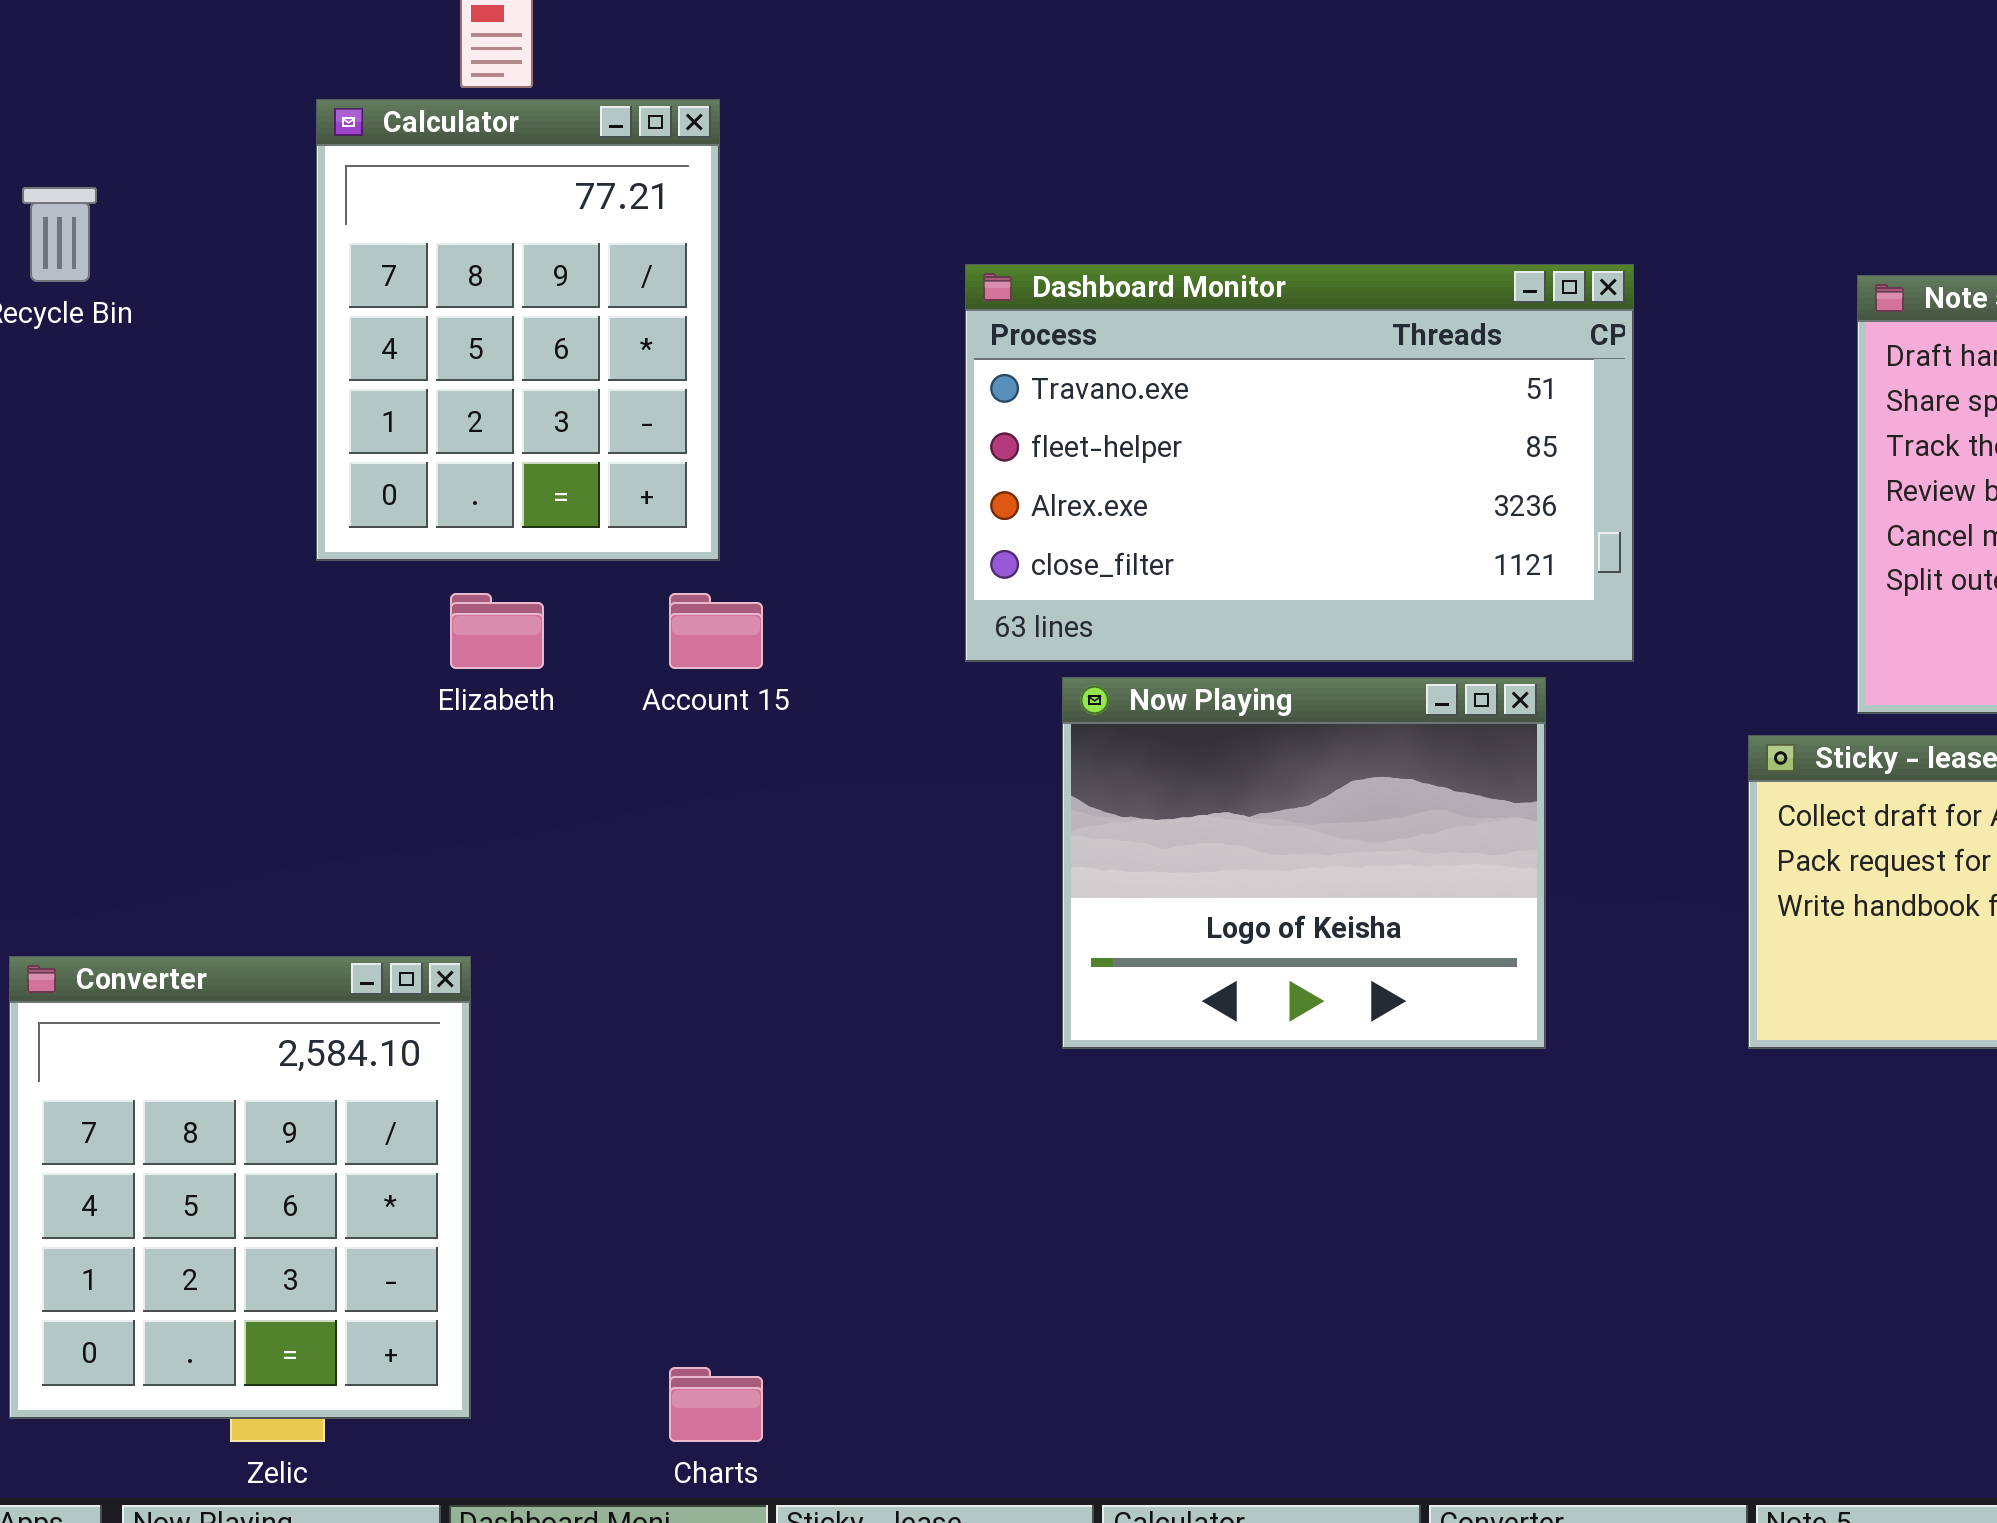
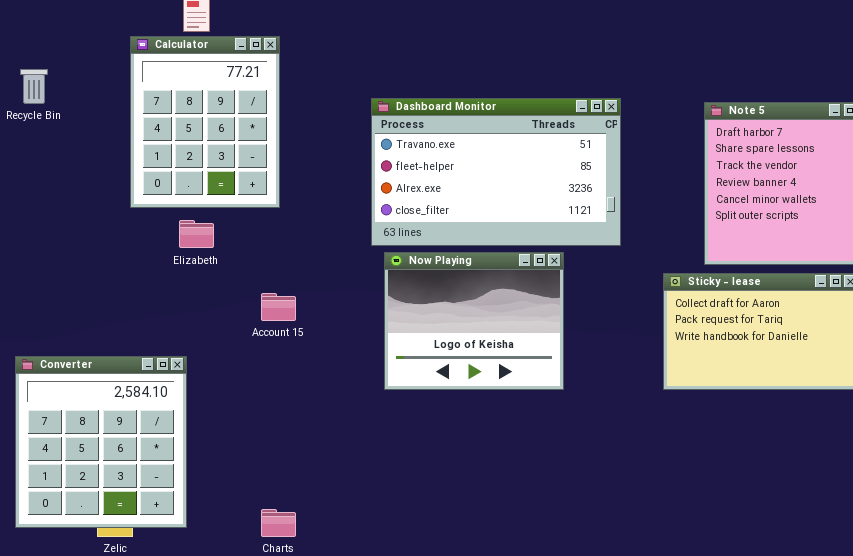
Account 15: [669,593,763,669] -> [261,293,296,321], moved
Now Playing: [1062,677,1546,1049] -> [384,252,564,390], moved

